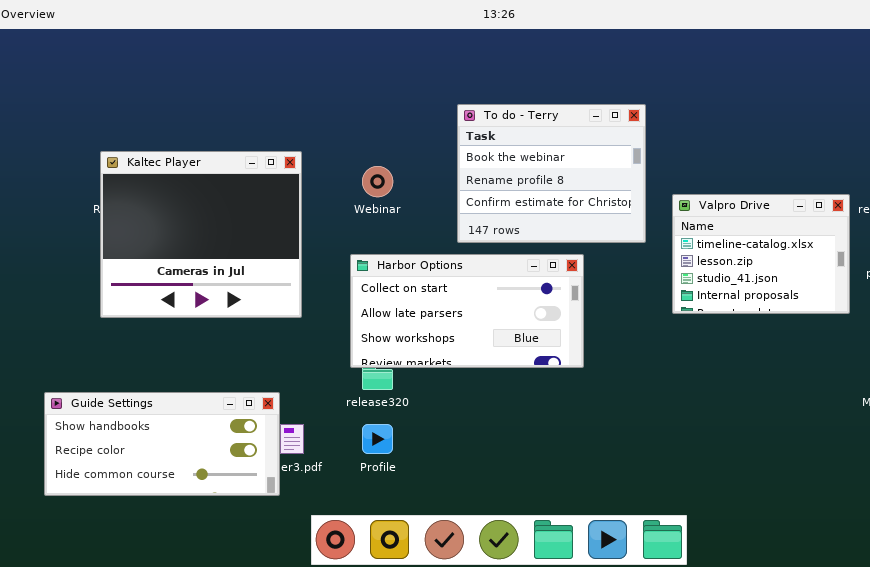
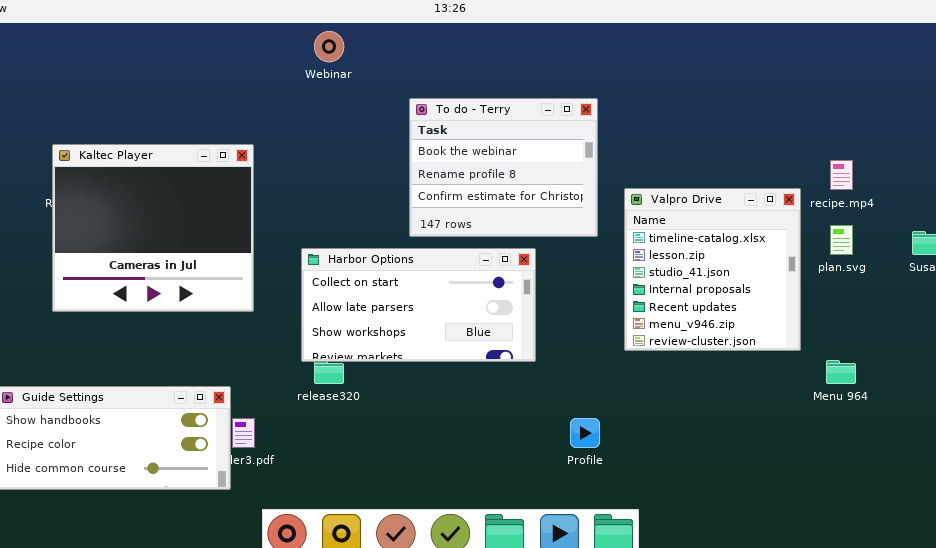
Webinar: [362,166,393,197] -> [314,31,344,62], moved
Valpro Drive: [672,194,850,314] -> [624,188,801,351], resized
Profile: [362,424,393,454] -> [570,418,600,448], moved

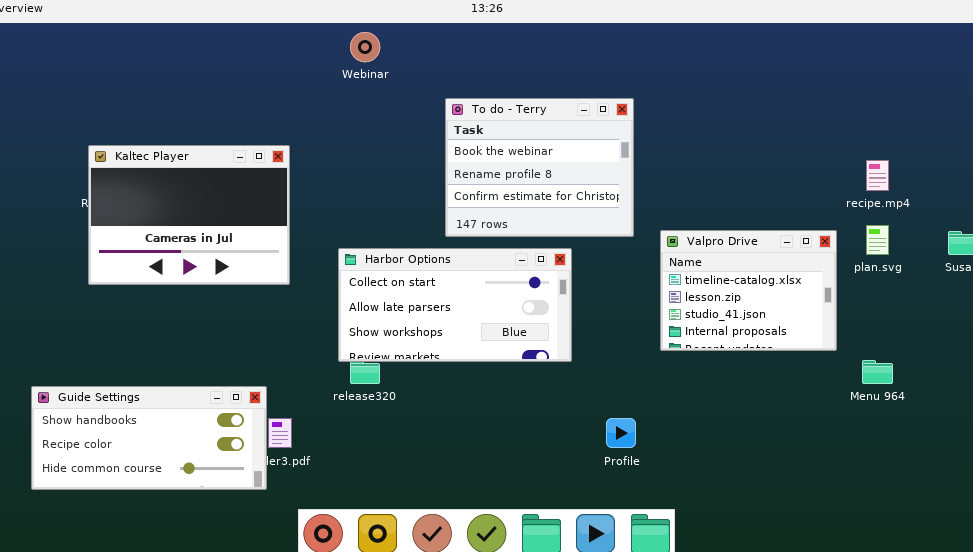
Kaltec Player: [52,144,254,312] -> [88,145,290,285], resized
Valpro Drive: [624,188,801,351] -> [660,230,837,351], resized

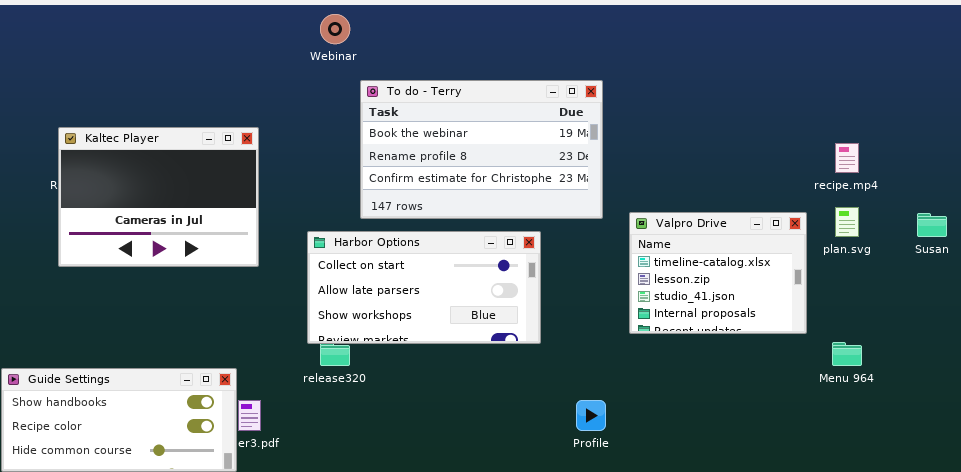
To do - Terry: [445,98,634,237] -> [360,80,603,219], resized

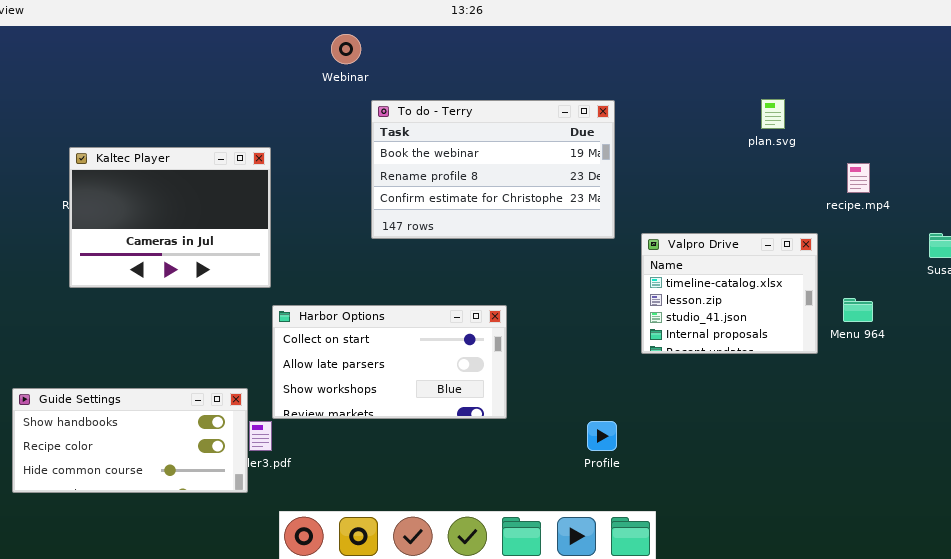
plan.svg: [835,207,859,237] -> [761,99,785,129], moved
Harbor Options: [307,231,541,344] -> [272,305,507,419], moved
Menu 964: [832,342,862,366] -> [843,298,873,322], moved

